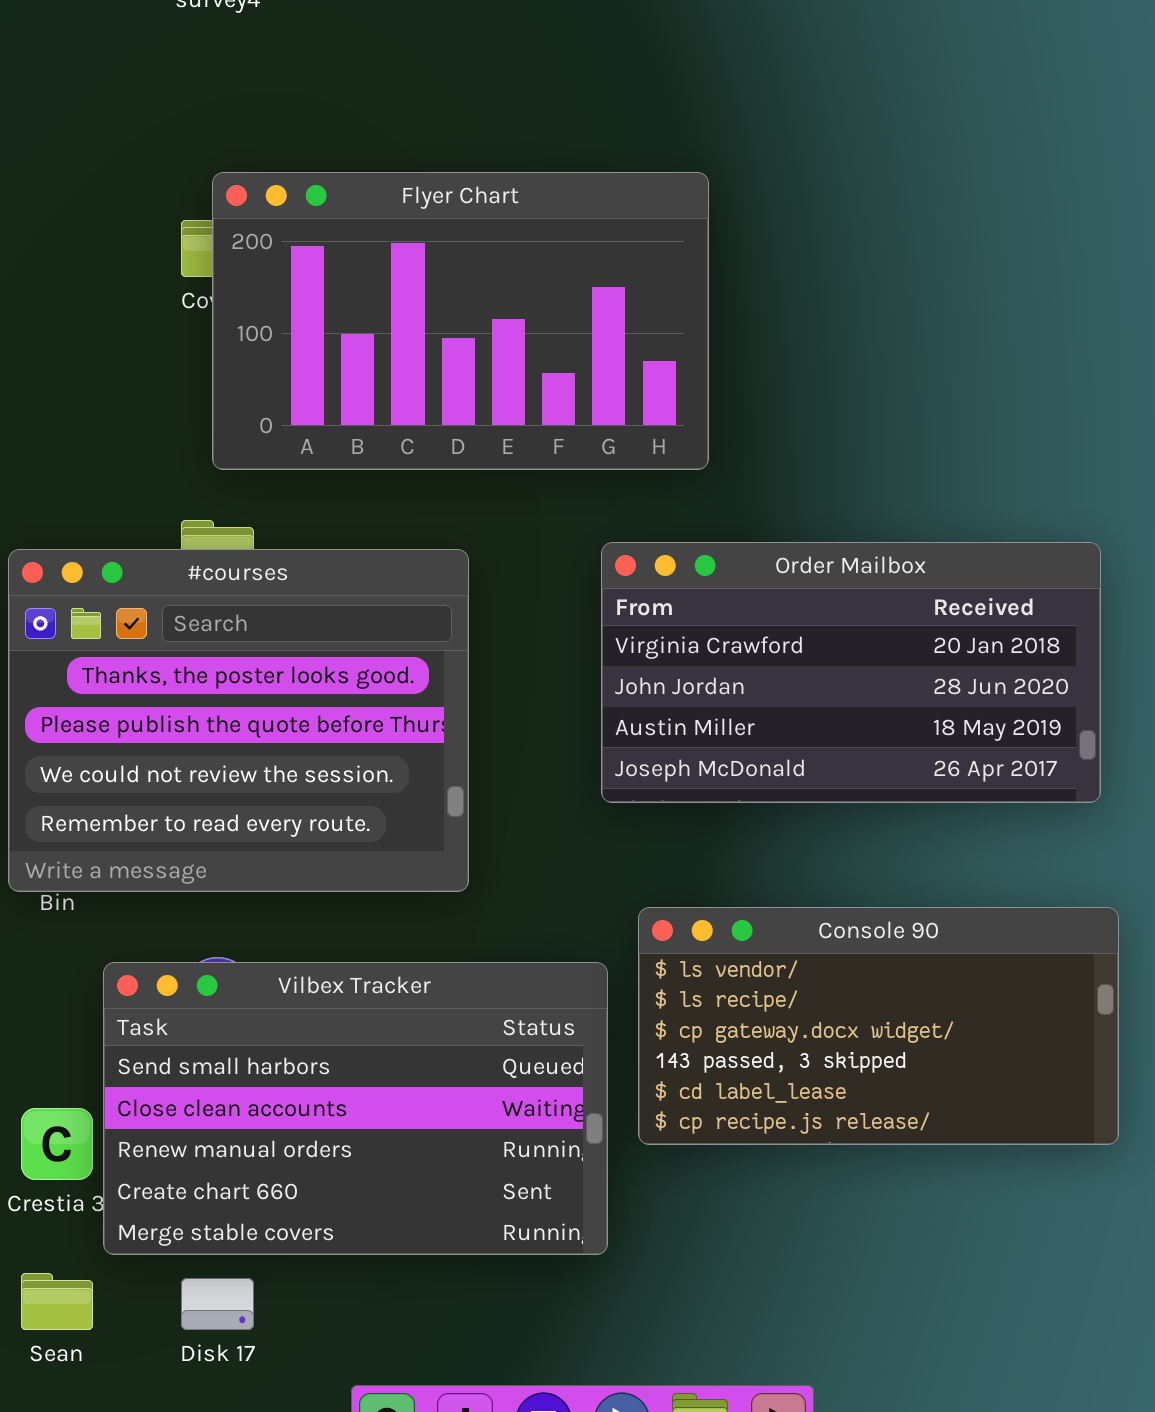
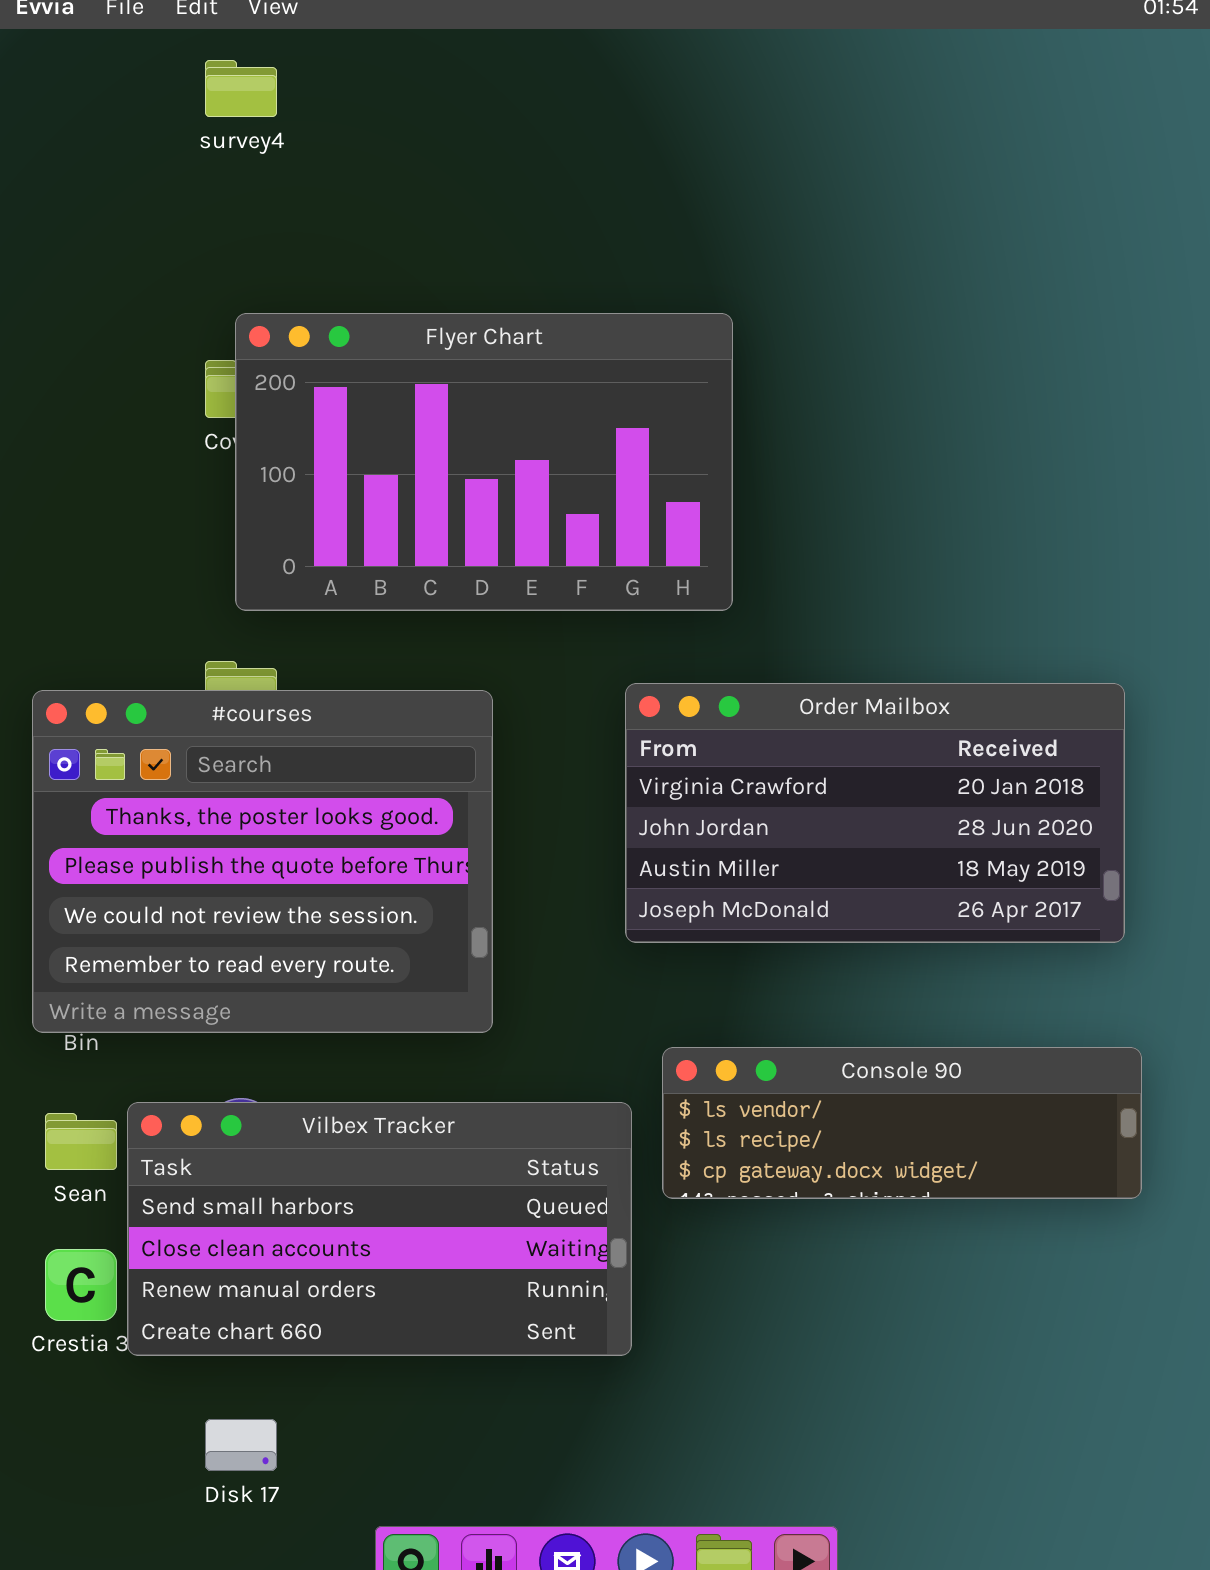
Console 90: [638,907,1119,1145] -> [662,1047,1142,1199], resized
Vilbex Tracker: [103,962,608,1255] -> [127,1102,632,1356], resized
Sean: [21,1273,93,1330] -> [45,1113,117,1170], moved

